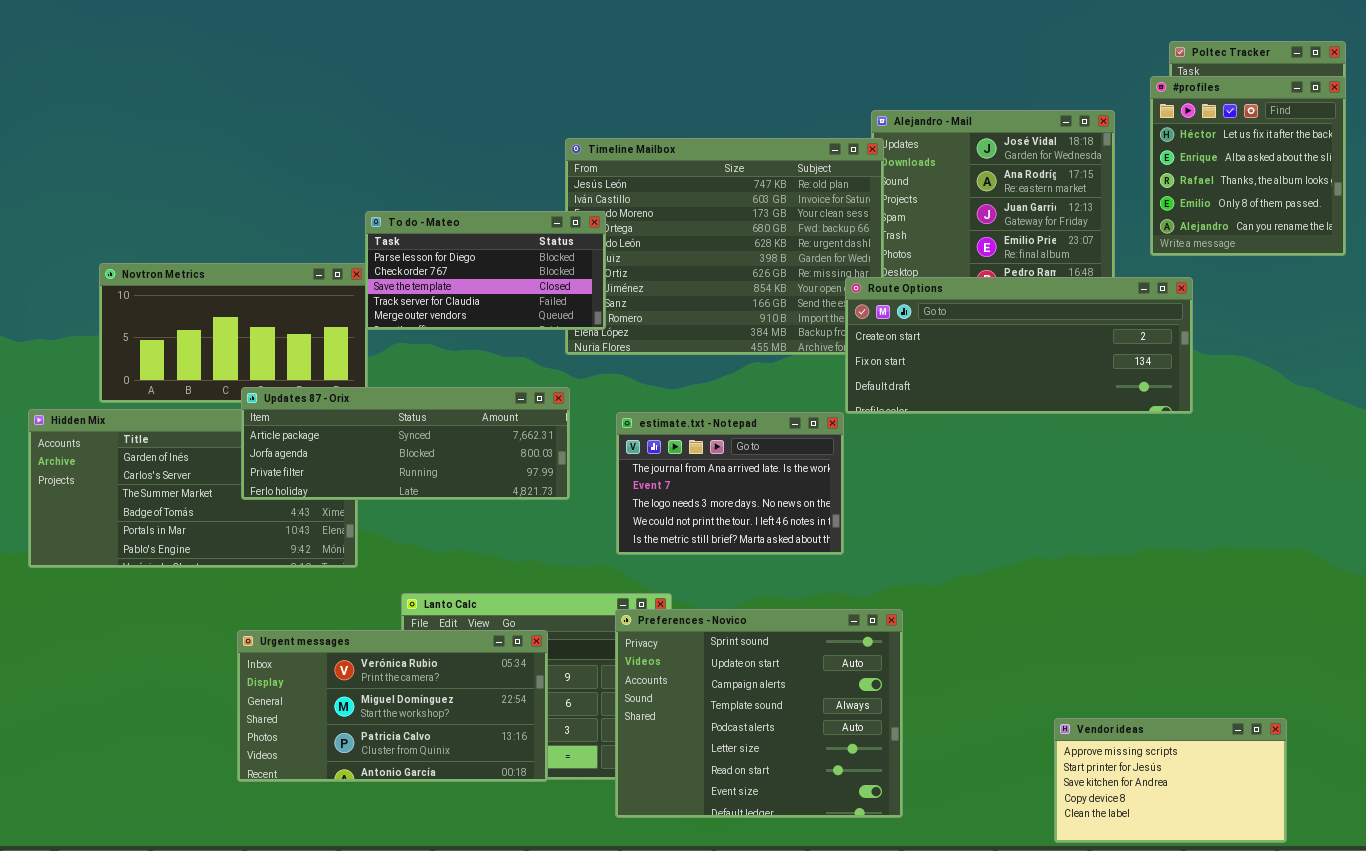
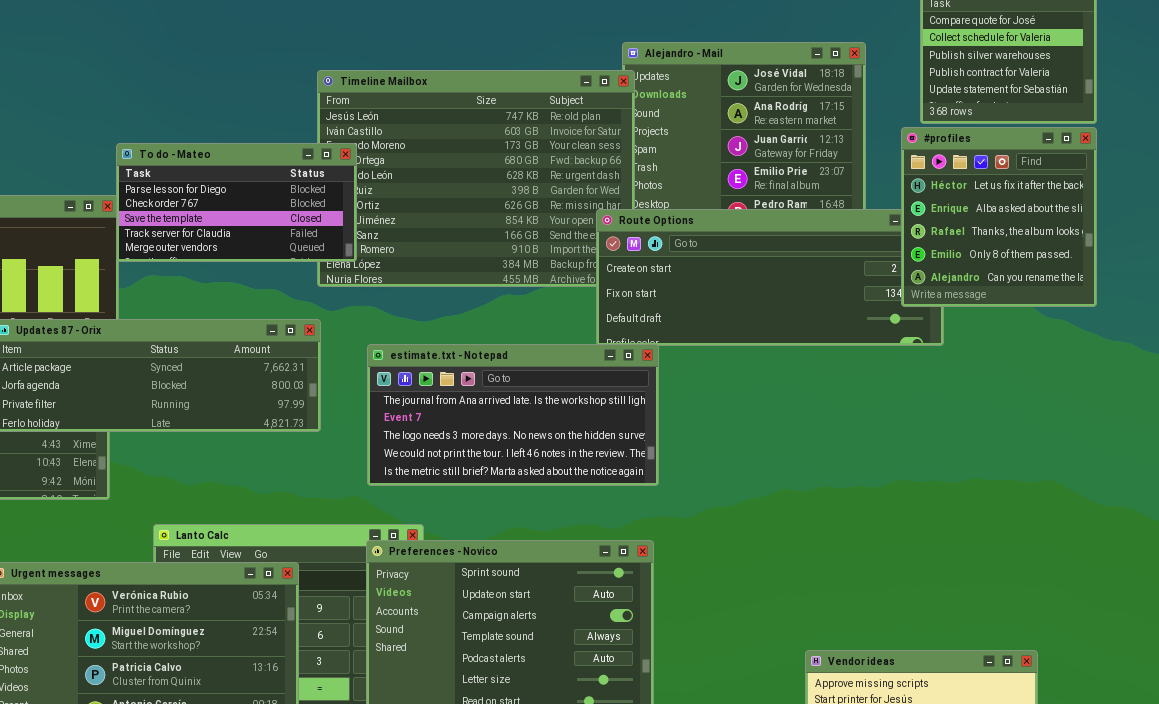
#profiles: [1150,76,1346,256] -> [901,127,1097,307], moved
estimate.txt - Notepad: [616,412,844,555] -> [367,344,659,486], resized

